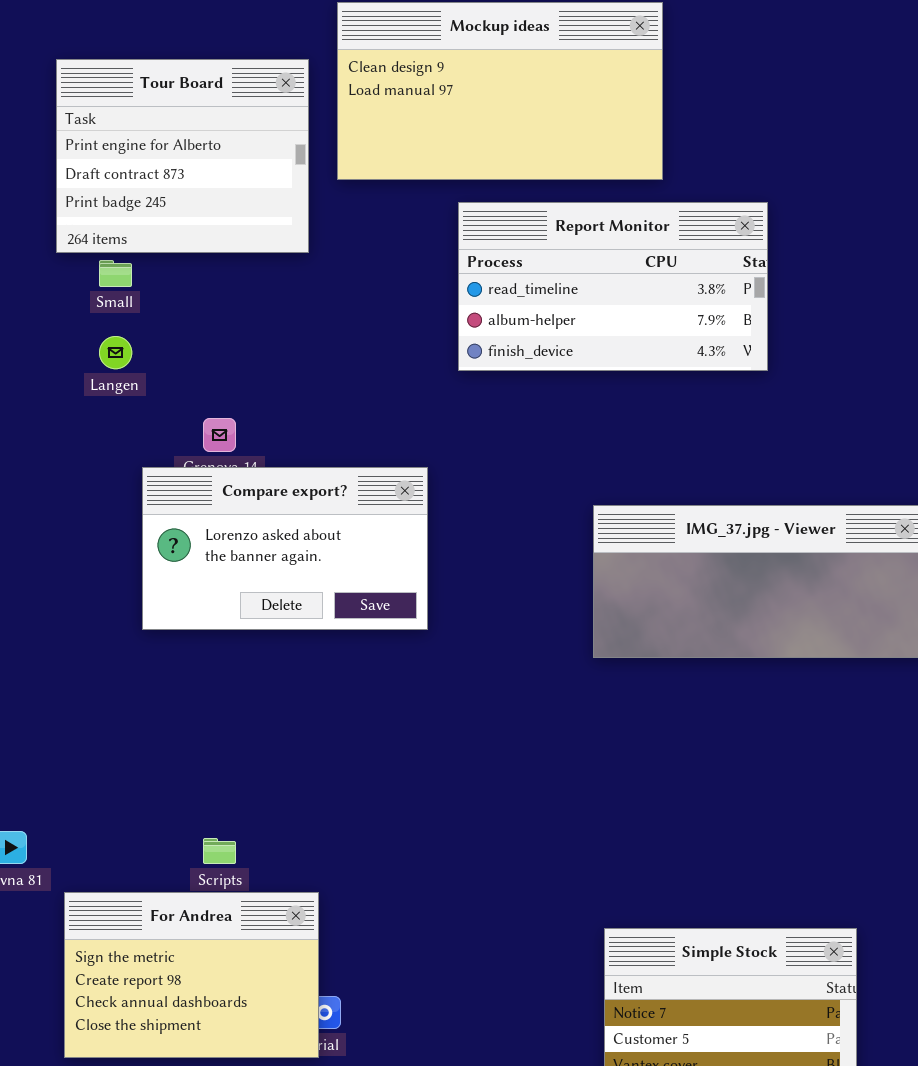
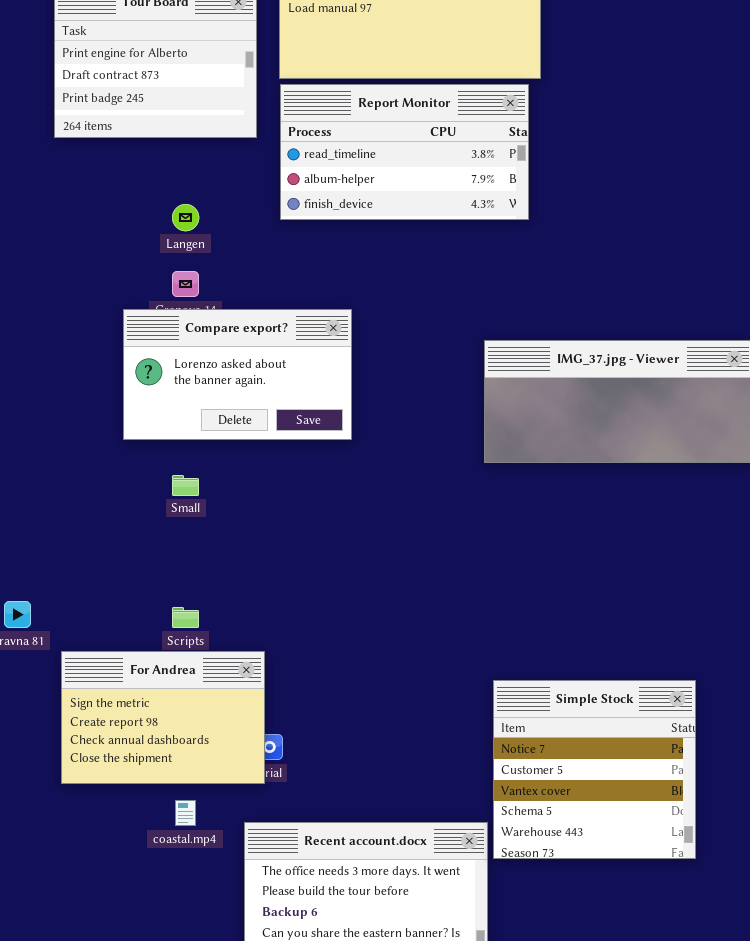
Report Monitor: [458,202,768,371] -> [280,84,529,220], moved
Small: [99,260,132,287] -> [172,475,199,496], moved
Langen: [99,336,132,369] -> [172,204,199,231], moved

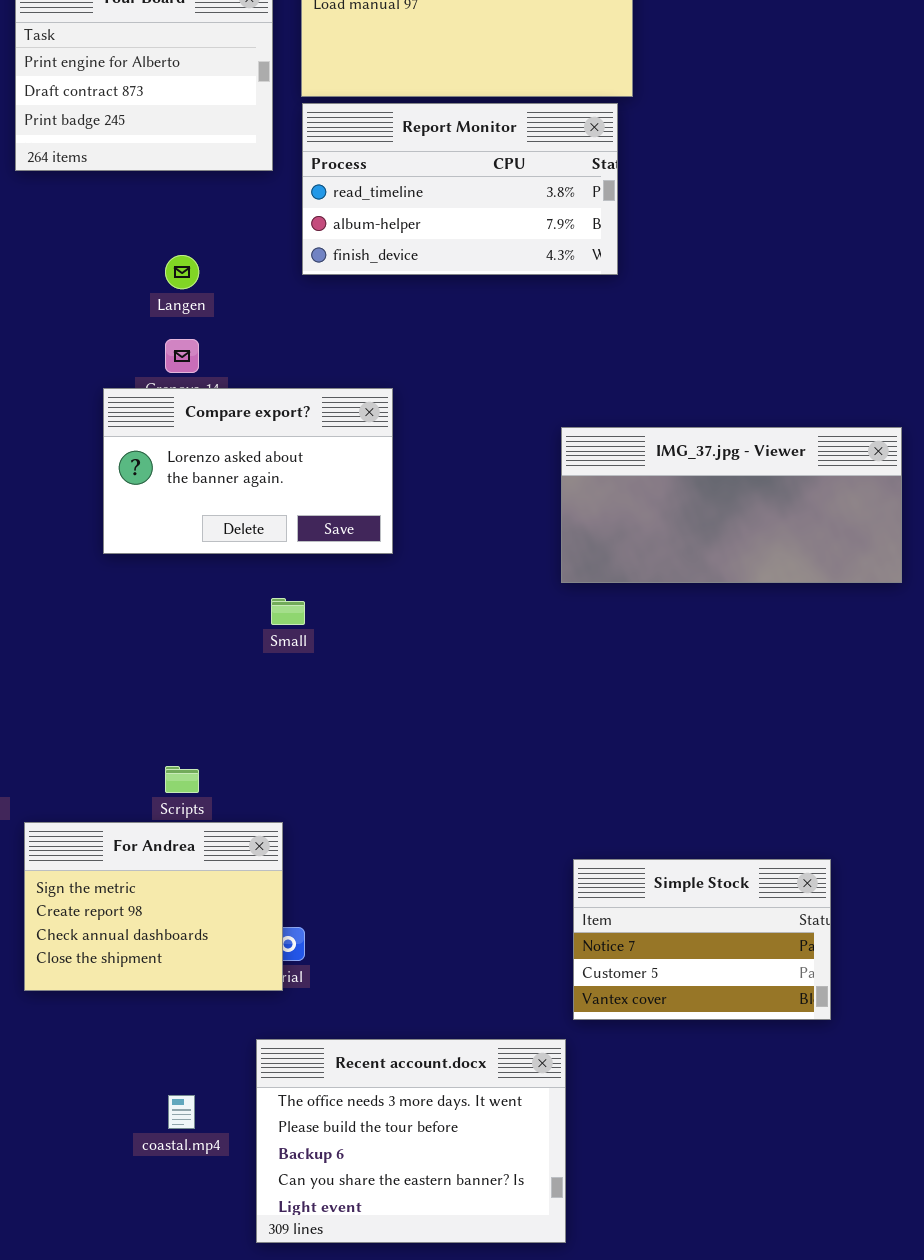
Small: [172,475,199,496] -> [271,598,305,625], moved
Simple Stock: [493,680,696,859] -> [573,859,831,1020], resized
coastal.mp4: [175,800,196,826] -> [168,1095,195,1129], moved

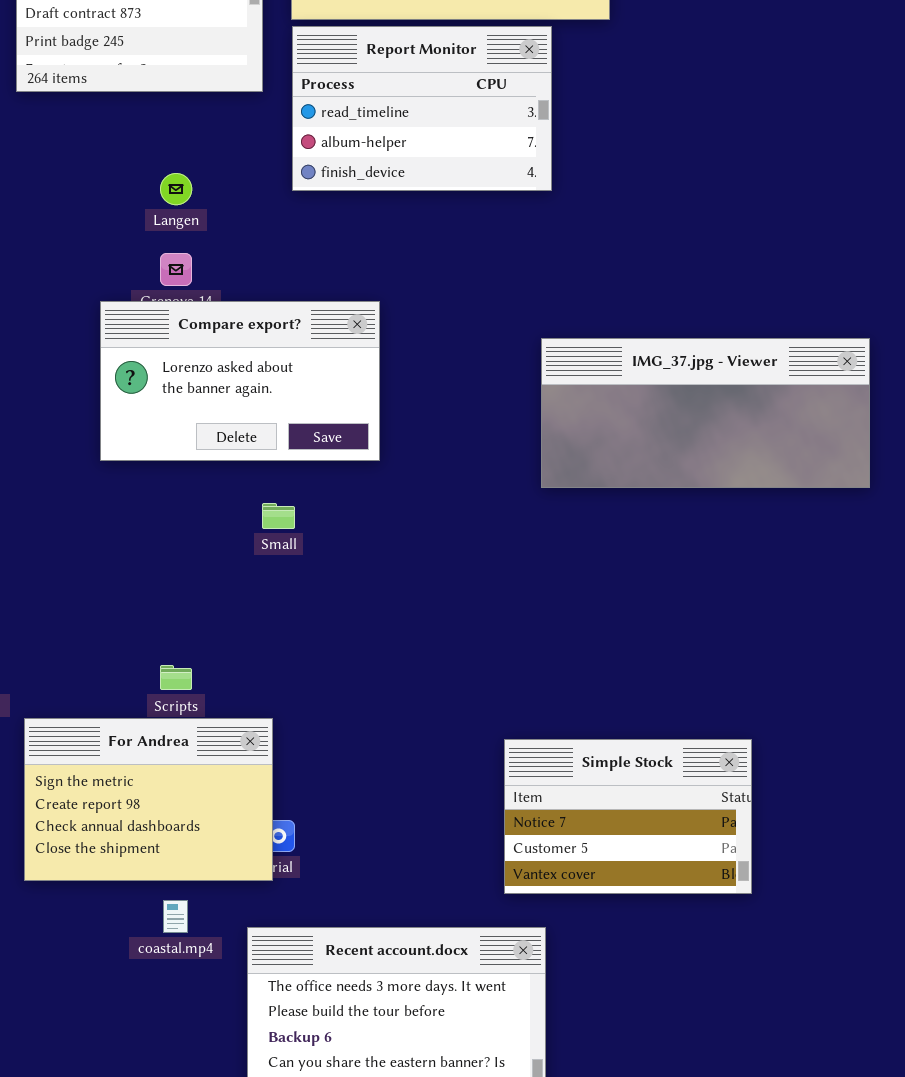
Report Monitor: [302,103,618,275] -> [292,26,552,191], resized
Simple Stock: [573,859,831,1020] -> [504,739,752,894], moved
coastal.mp4: [168,1095,195,1129] -> [163,900,188,933], moved

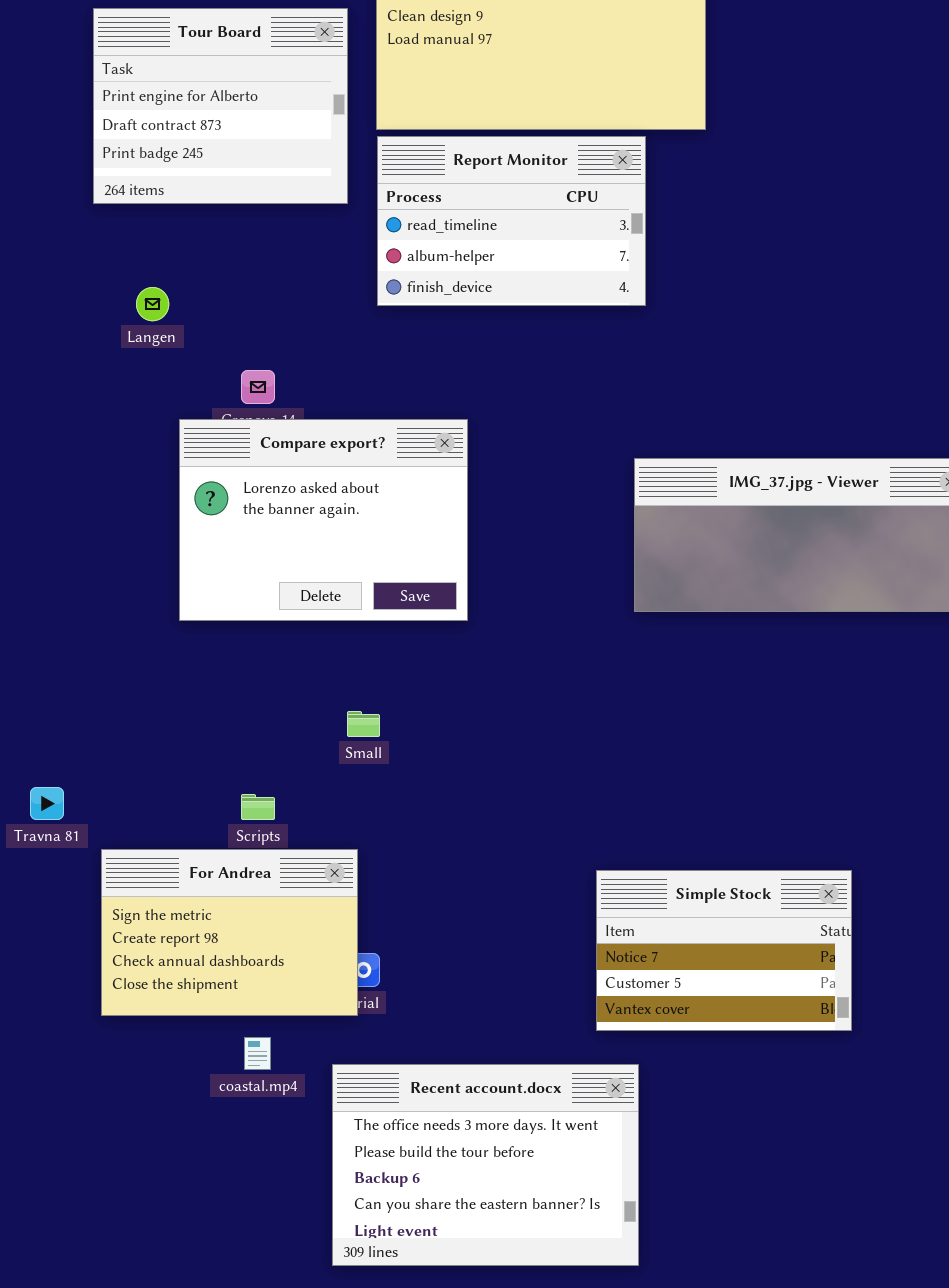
Langen: [160,173,192,205] -> [136,287,169,321], moved
Compare export?: [100,301,380,461] -> [179,419,468,621], resized
Small: [262,503,295,529] -> [347,711,380,737], moved

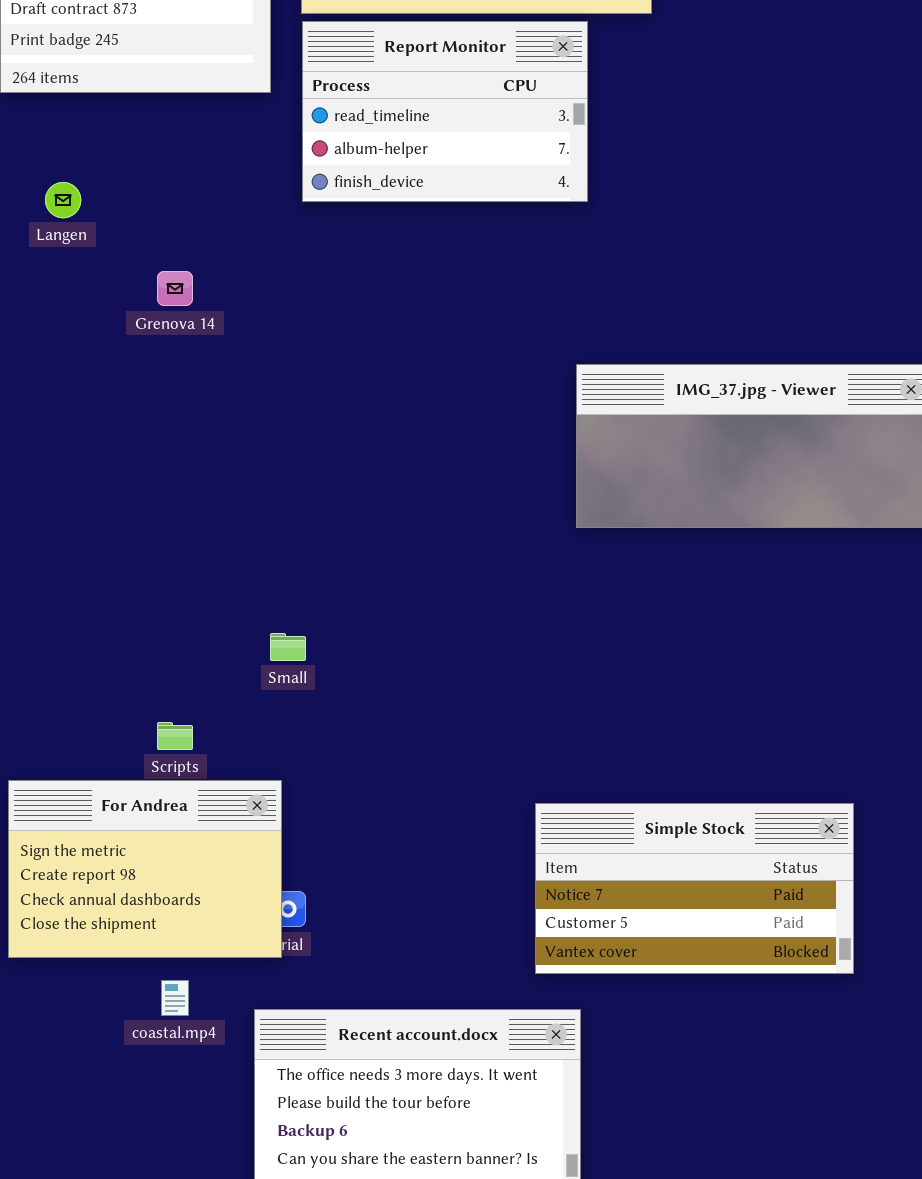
Compare export?: [179,419,468,621] -> none, closed
Simple Stock: [596,870,852,1031] -> [535,803,854,974], resized

